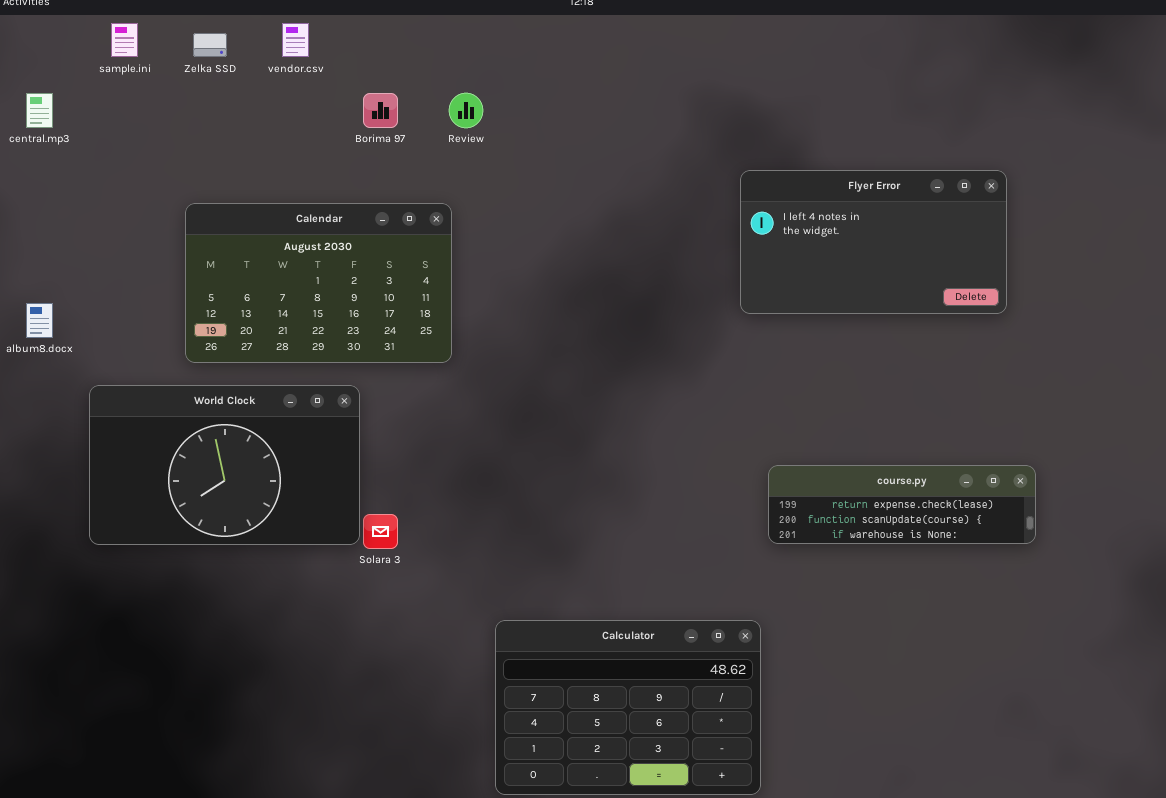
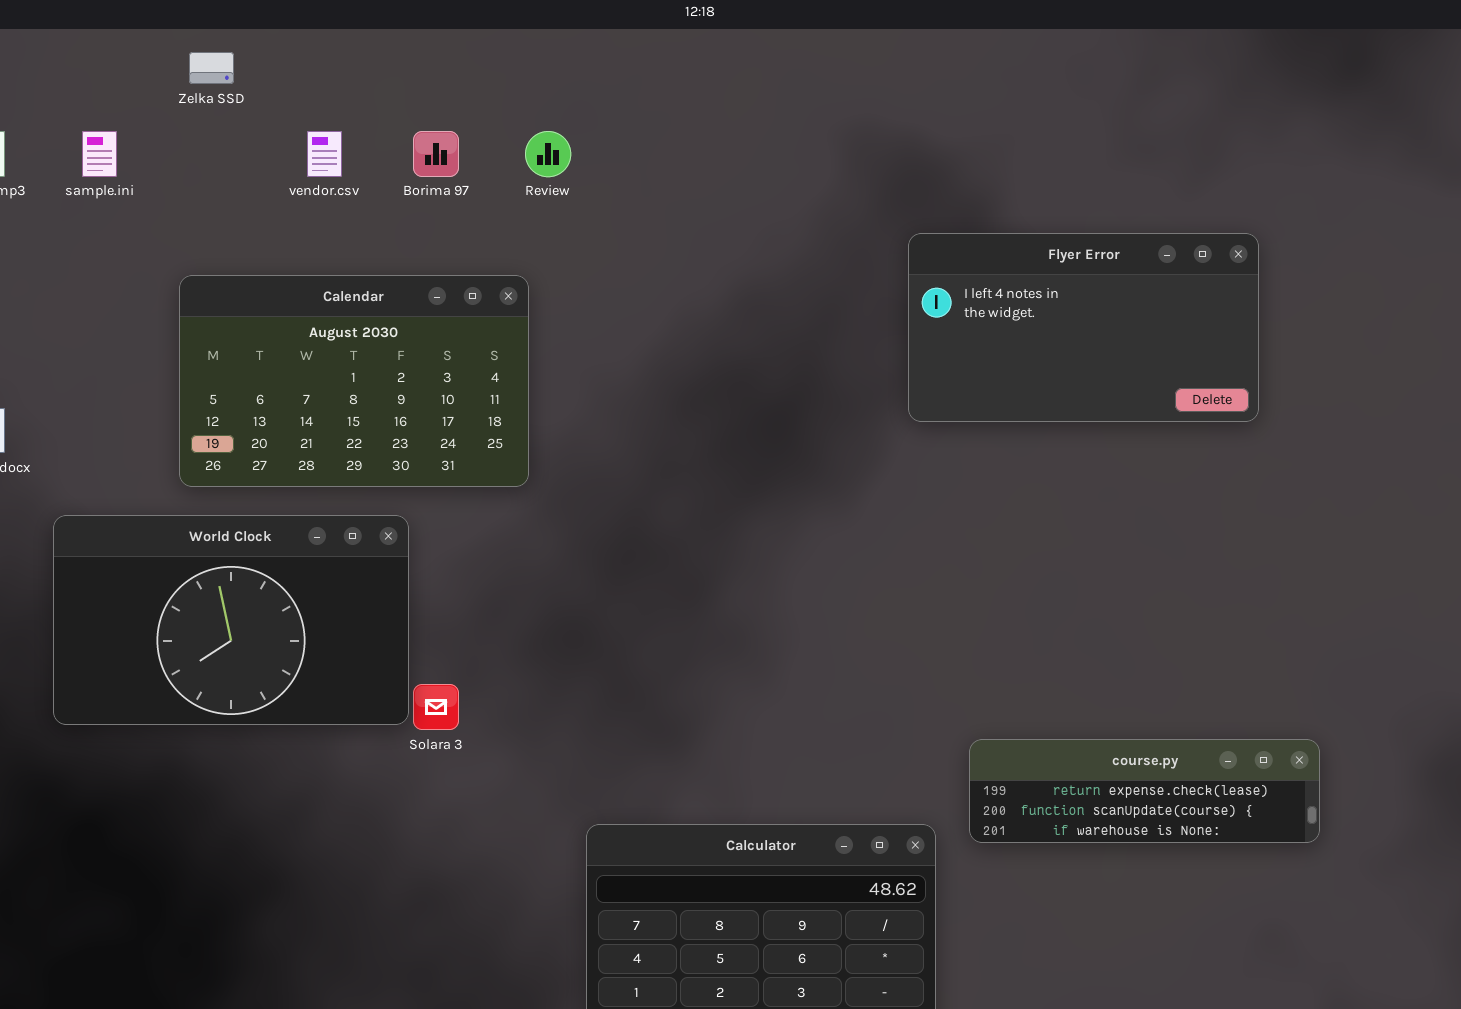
sample.ini: [111,23,138,57] -> [82,131,117,177], moved
vendor.csv: [282,23,309,57] -> [307,131,342,177], moved
course.py: [768,465,1036,544] -> [969,739,1320,843], moved

